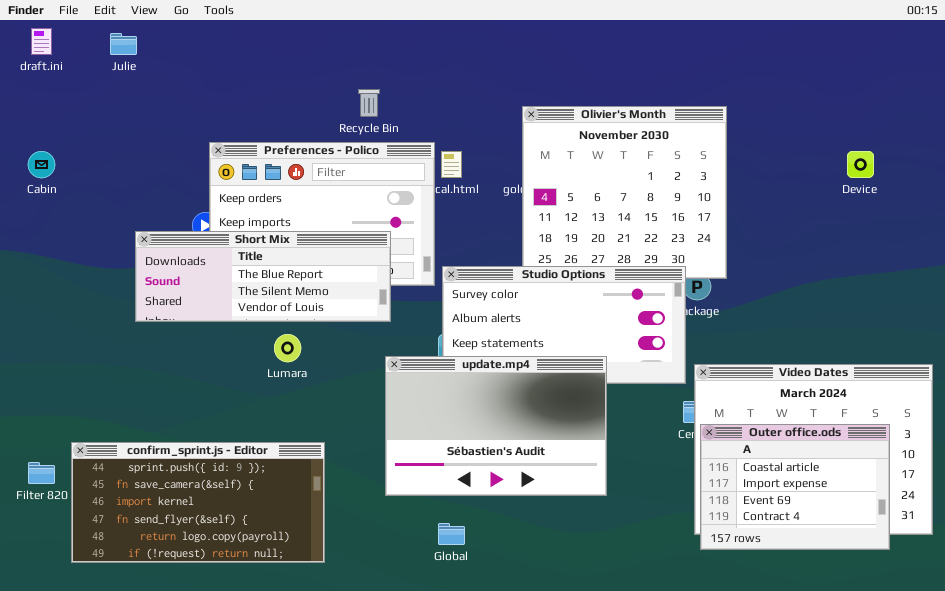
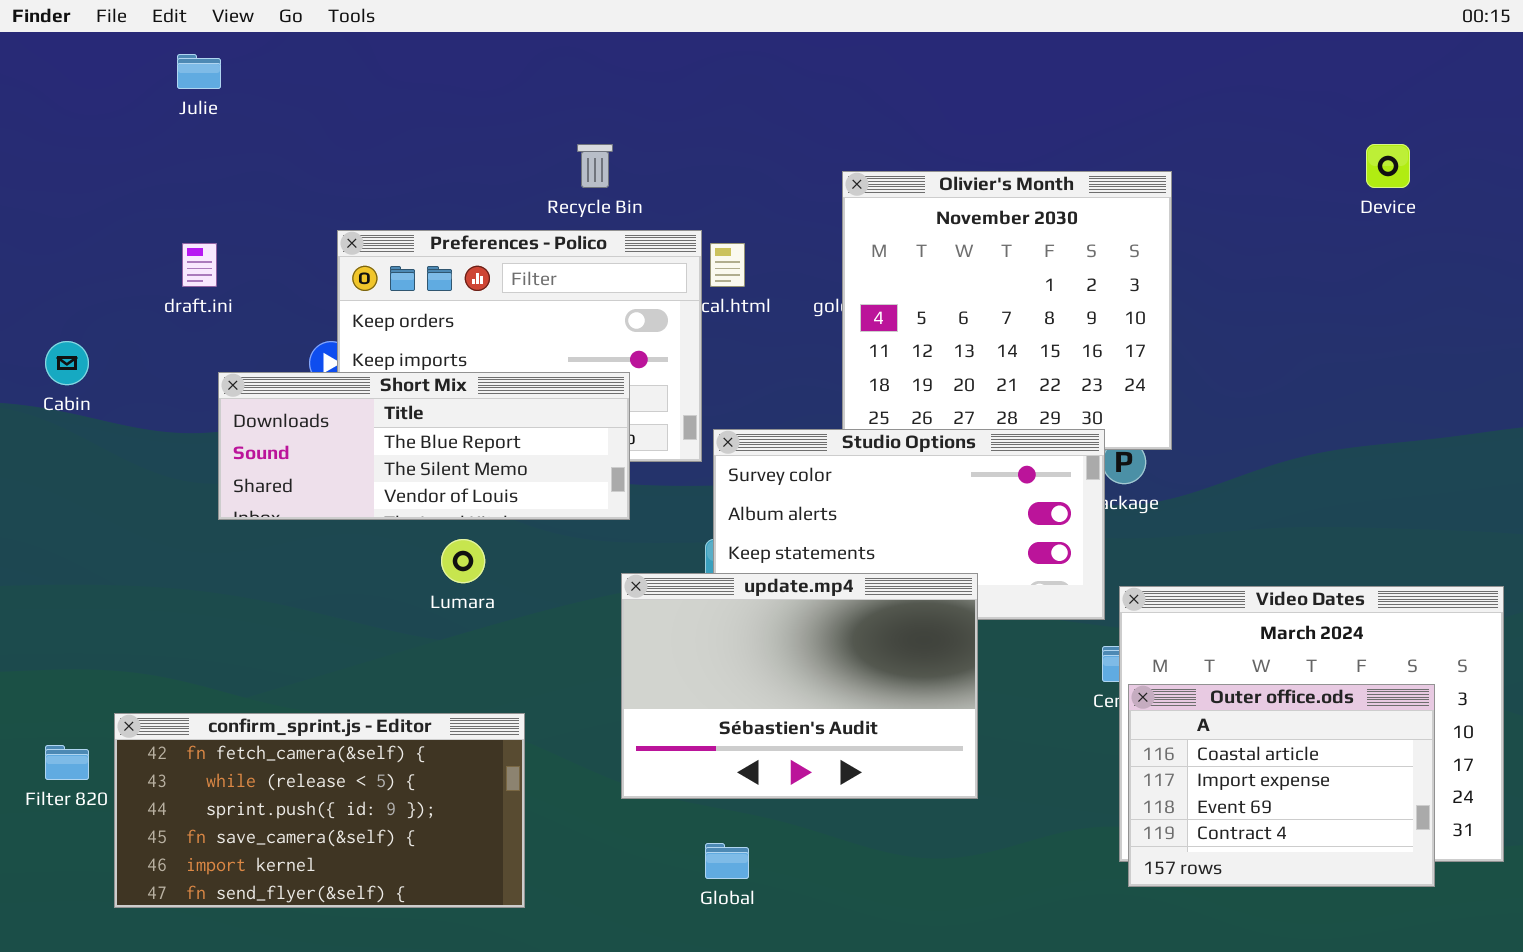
draft.ini: [31,28,52,55] -> [182,243,217,287], moved
Cabin: [28,151,55,178] -> [45,341,89,385], moved
Device: [847,151,874,178] -> [1366,144,1410,188], moved
confirm_sprint.js - Editor: [71,442,325,563] -> [114,713,525,908], scrolled up 2 rows

